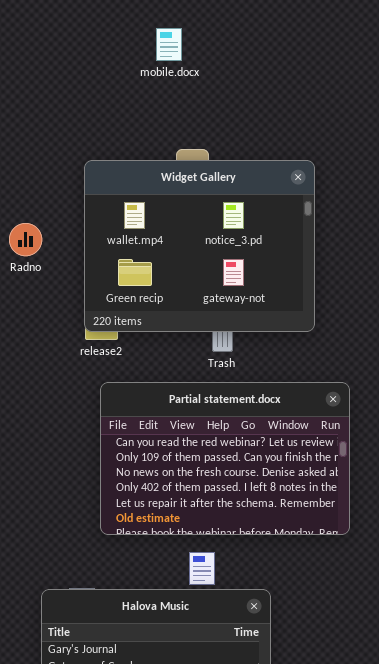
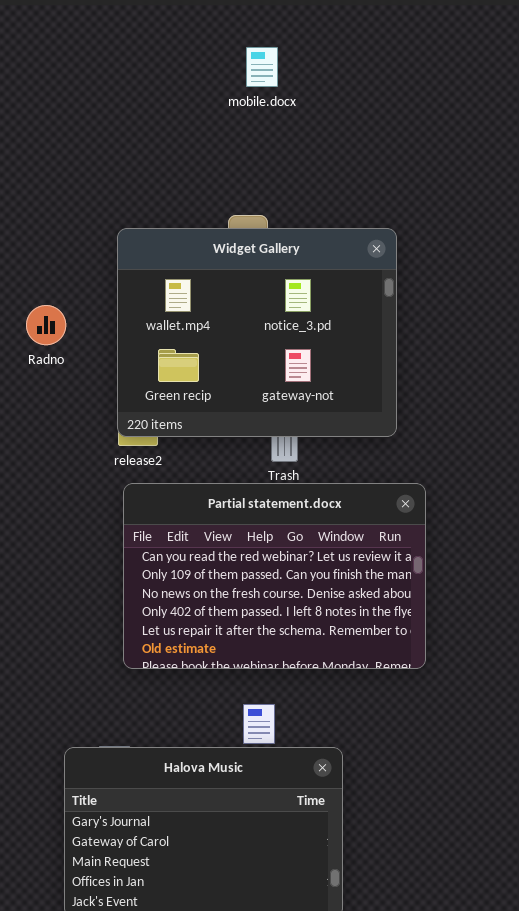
mobile.docx: [156,28,182,61] -> [246,47,278,87], moved
Partial statement.docx: [100,382,350,535] -> [123,483,426,669], moved

